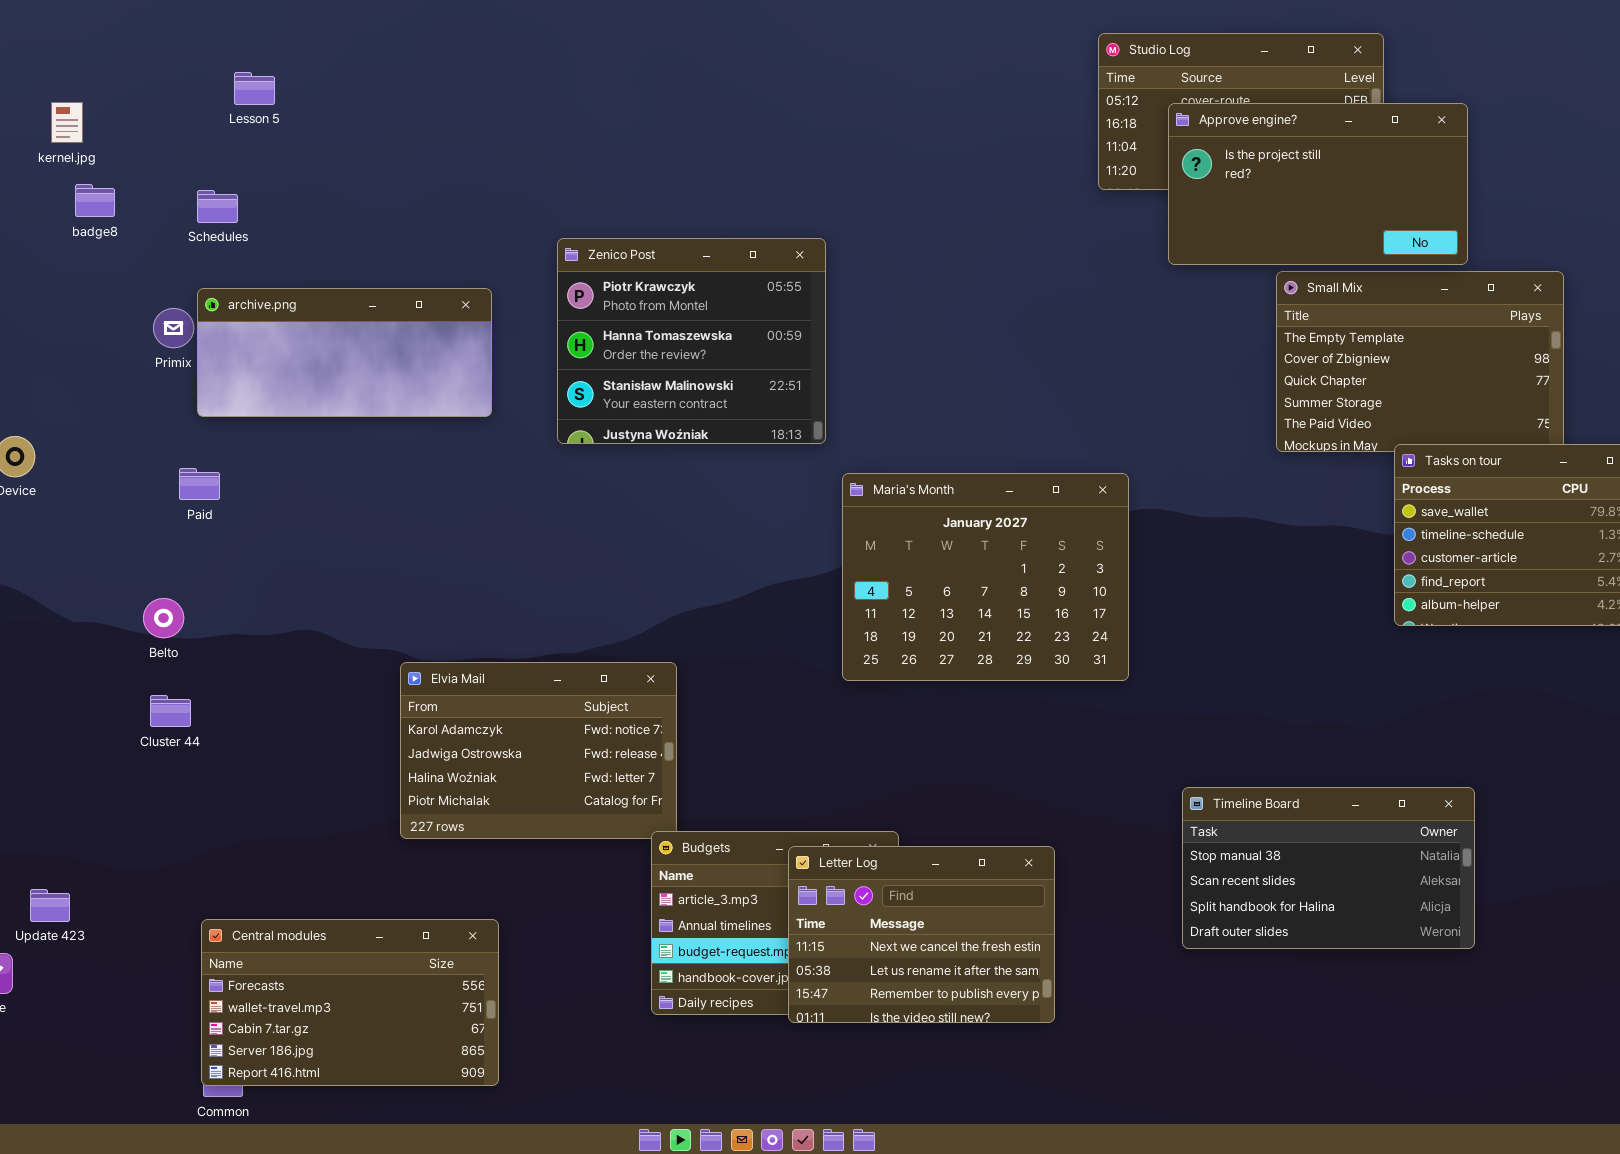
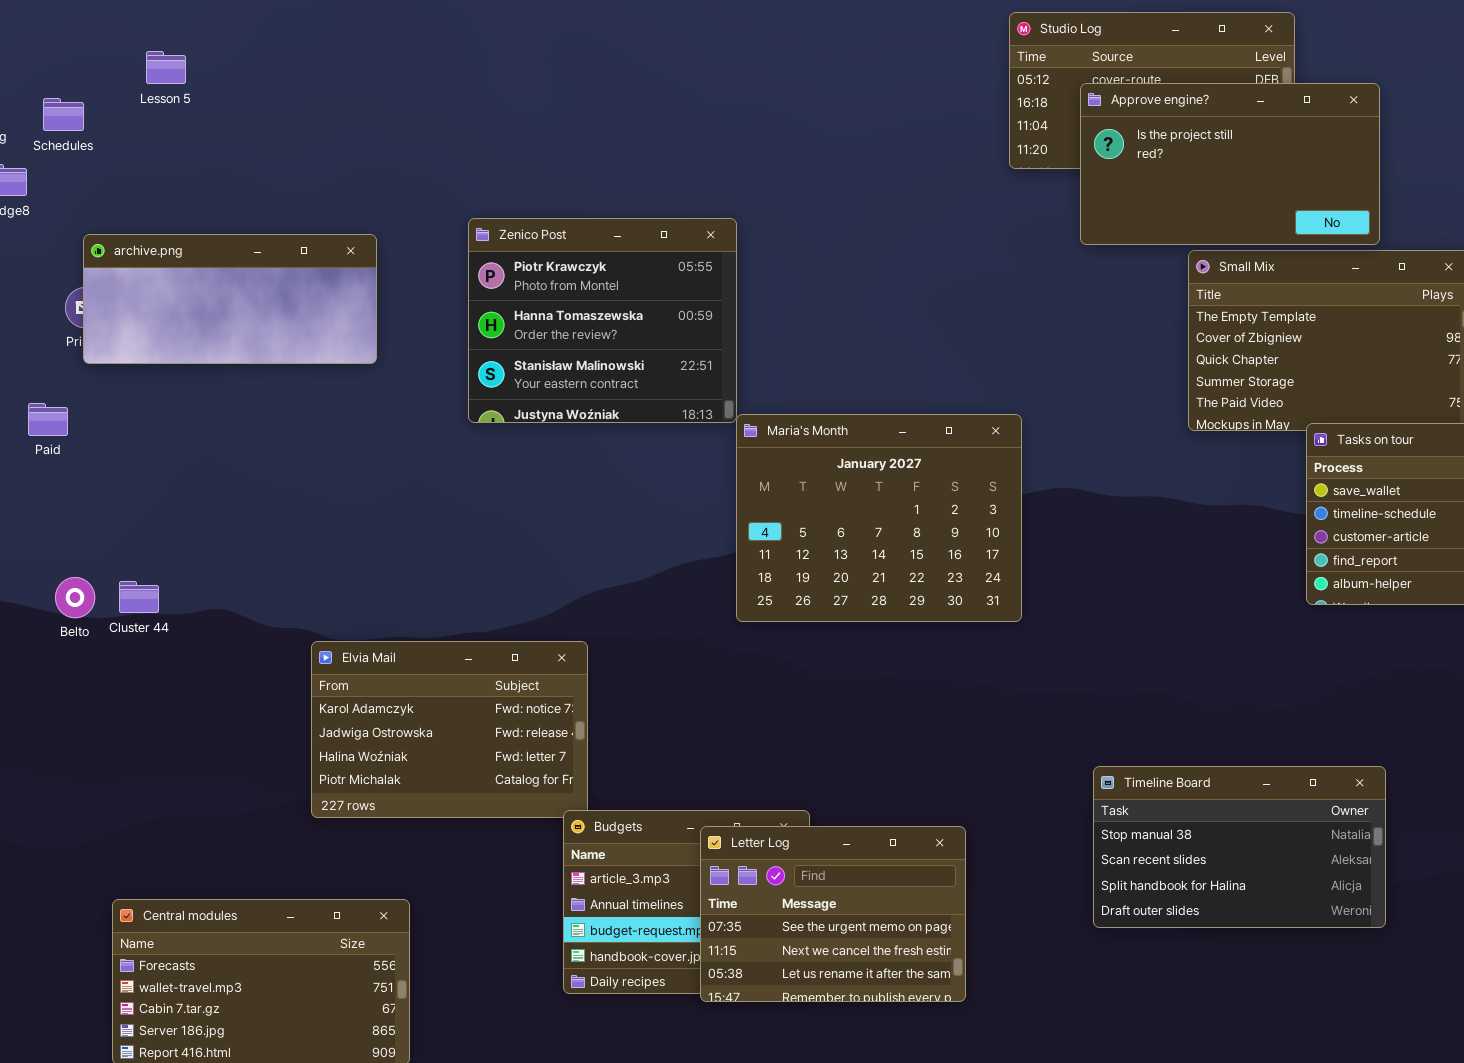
Schedules: [197,190,238,223] -> [43,98,84,131], moved
archive.png: [197,288,492,417] -> [83,234,377,364], moved
Paid: [179,468,220,500] -> [28,403,68,436], moved
Maria's Month: [842,473,1129,681] -> [736,414,1022,622], moved
Cluster 44: [150,695,191,727] -> [119,581,159,613], moved
Letter Log: [788,846,1055,1023] -> [700,826,966,1002], scrolled up 1 row

